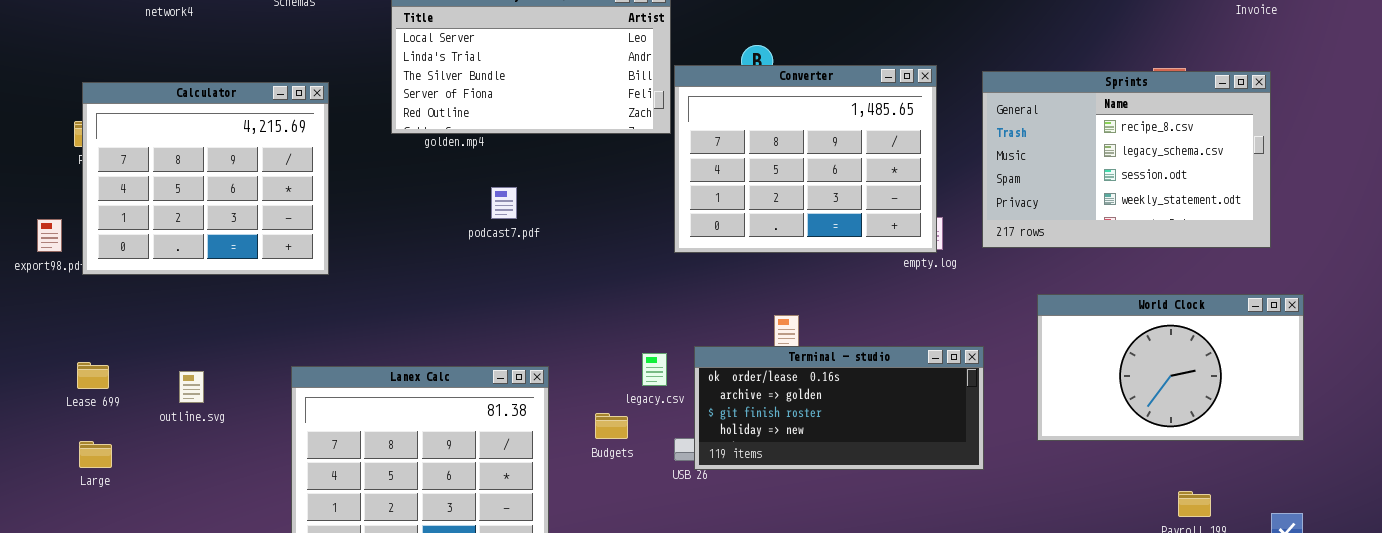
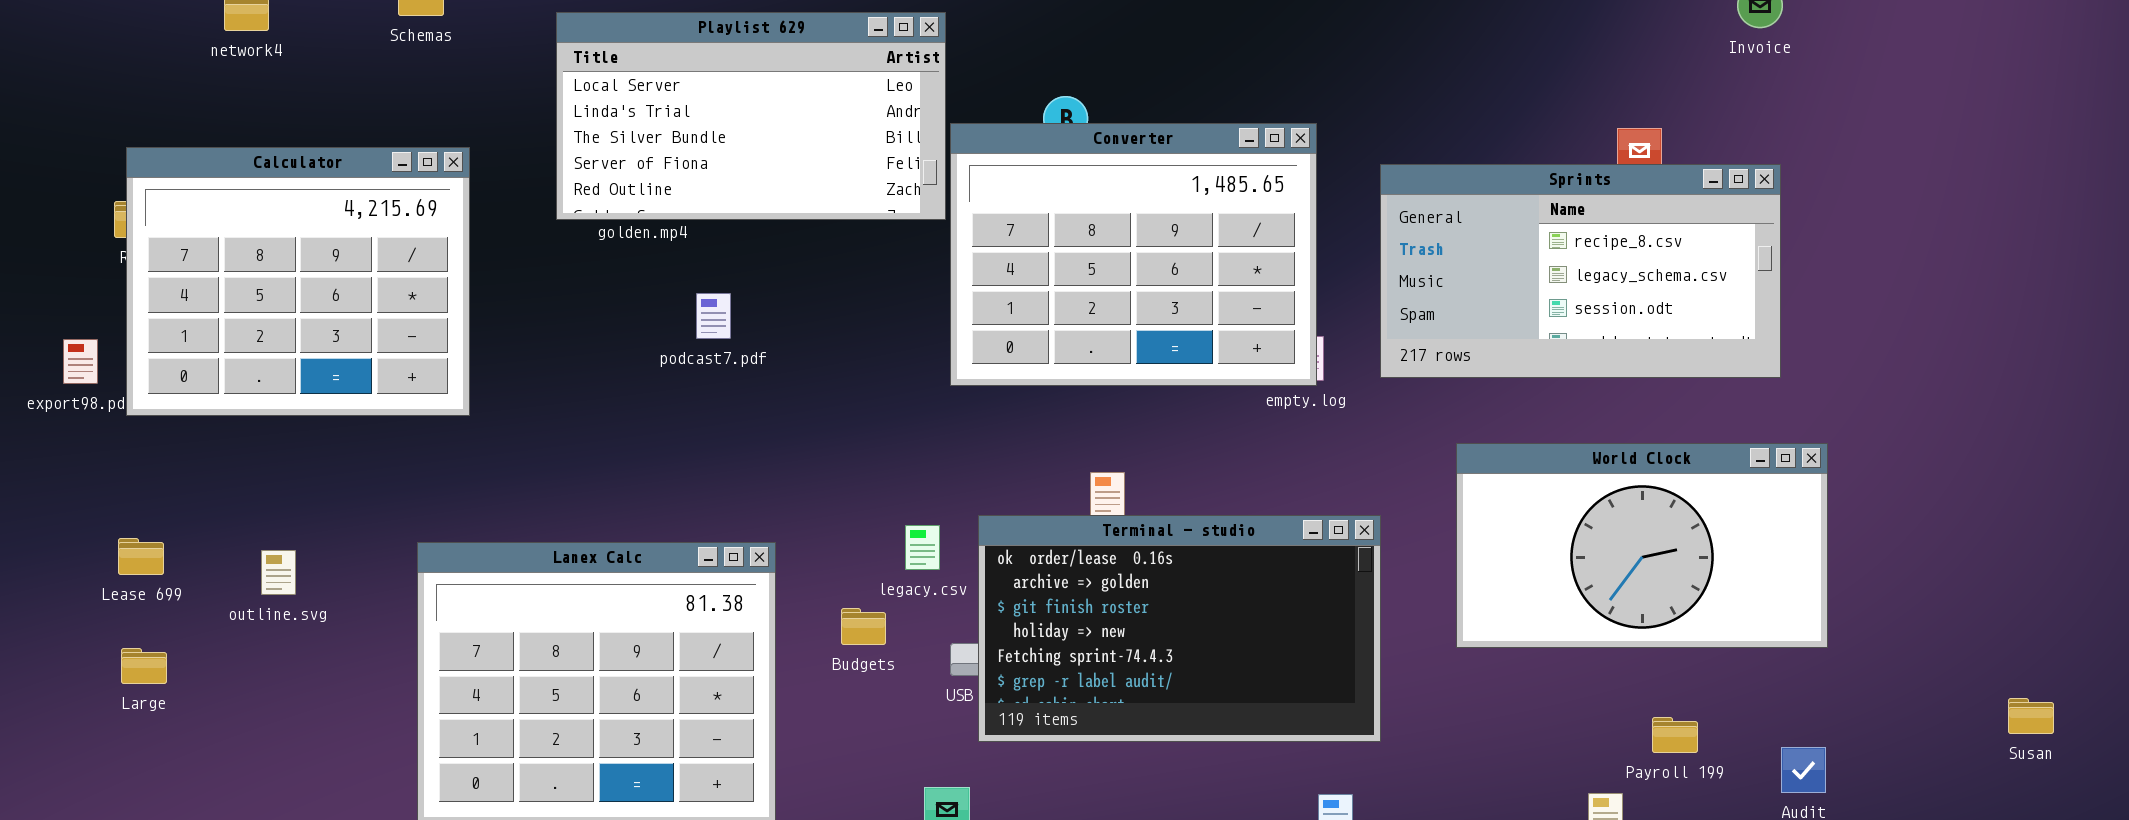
Sprints: [982,71,1271,248] -> [1380,164,1781,378], resized
Terminal - studio: [694,346,984,470] -> [978,515,1381,742], resized

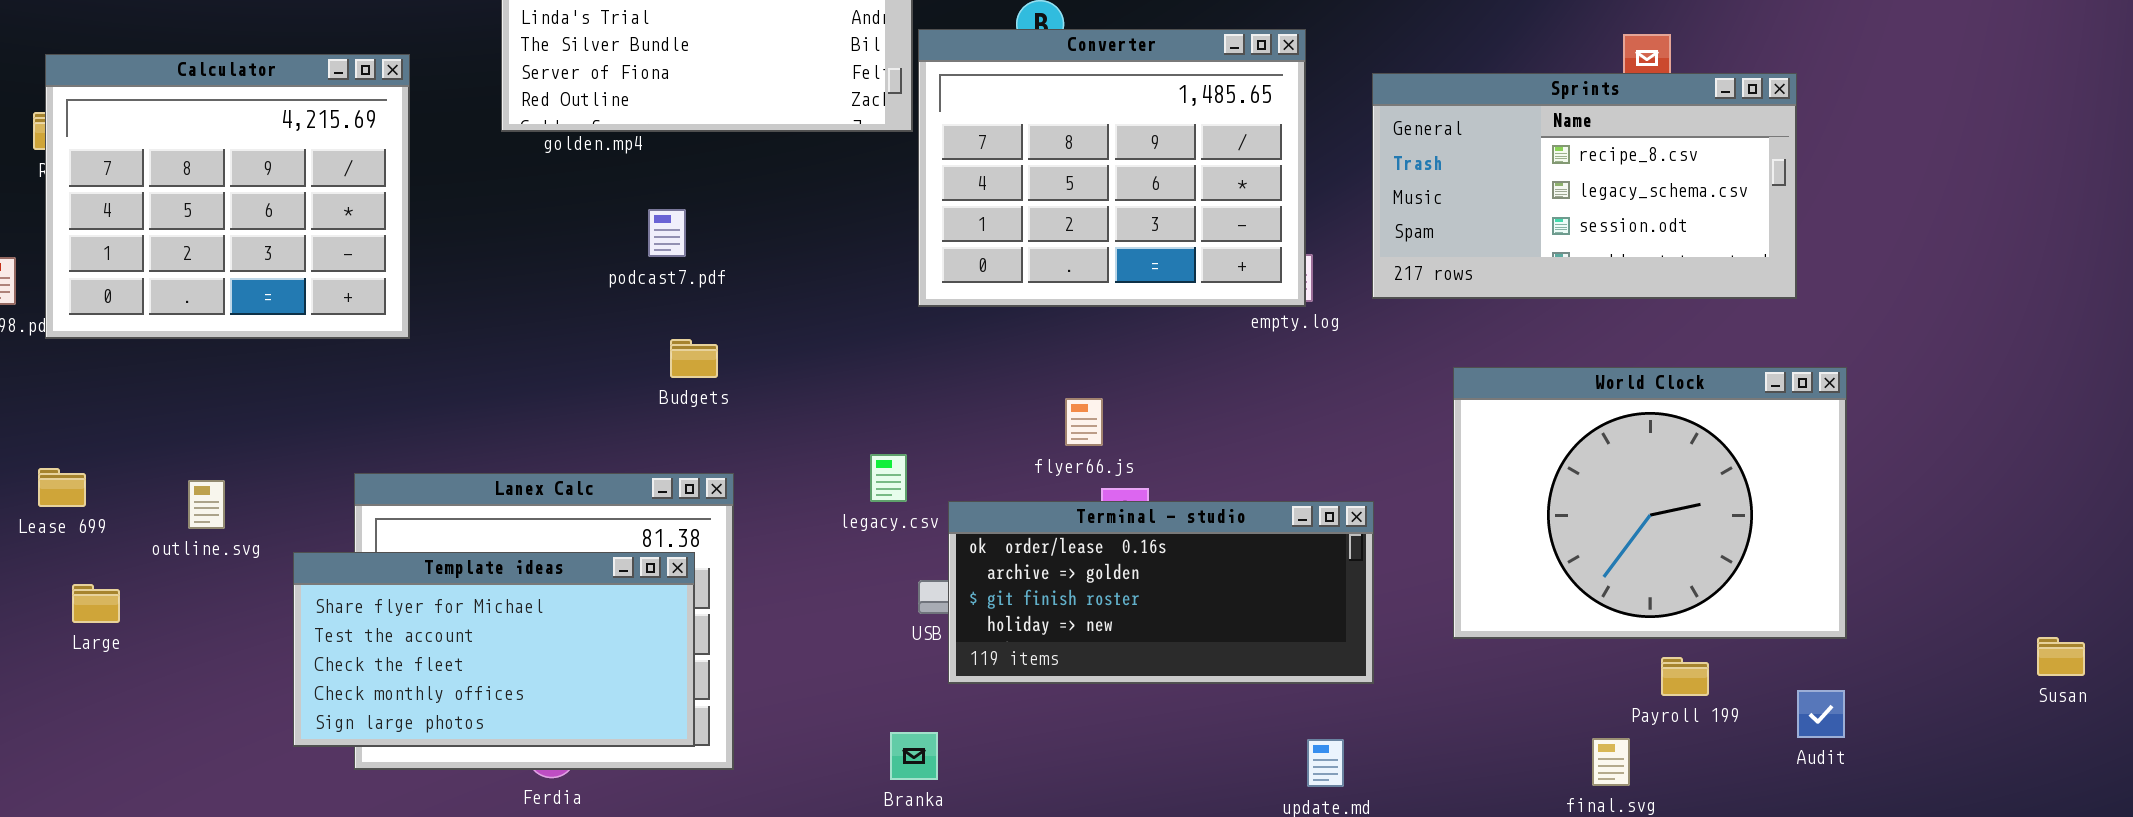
World Clock: [1456,443,1828,648] -> [1453,367,1847,639], resized
Terminal - studio: [978,515,1381,742] -> [948,501,1374,684], resized
Budgets: [841,608,886,645] -> [670,339,718,378], moved
Template ideas: none -> [293,552,695,747], opened
Large: [121,648,167,684] -> [72,584,120,623], moved

